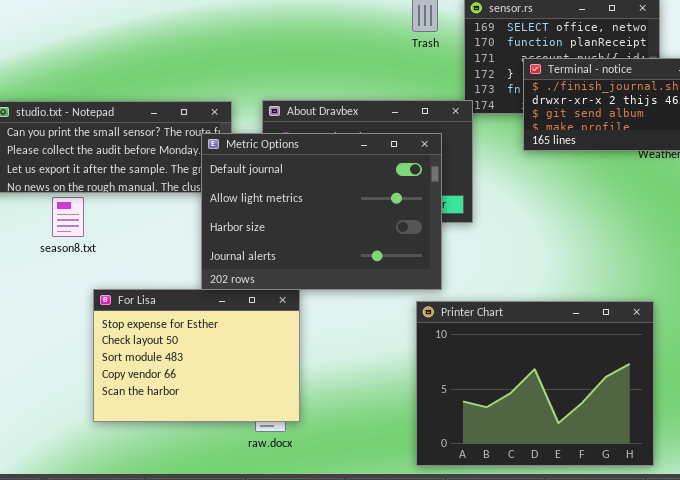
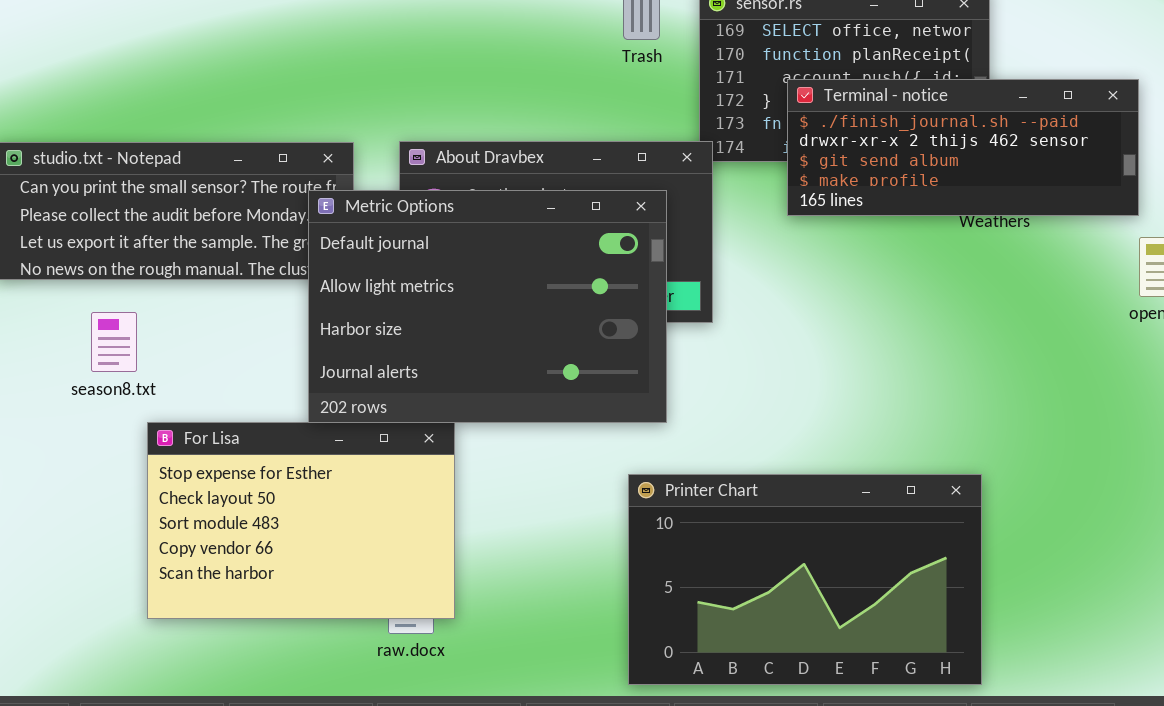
season8.txt: [52,197,84,237] -> [91,312,137,372], moved
Printer Chart: [416,301,654,466] -> [628,474,982,685], resized

